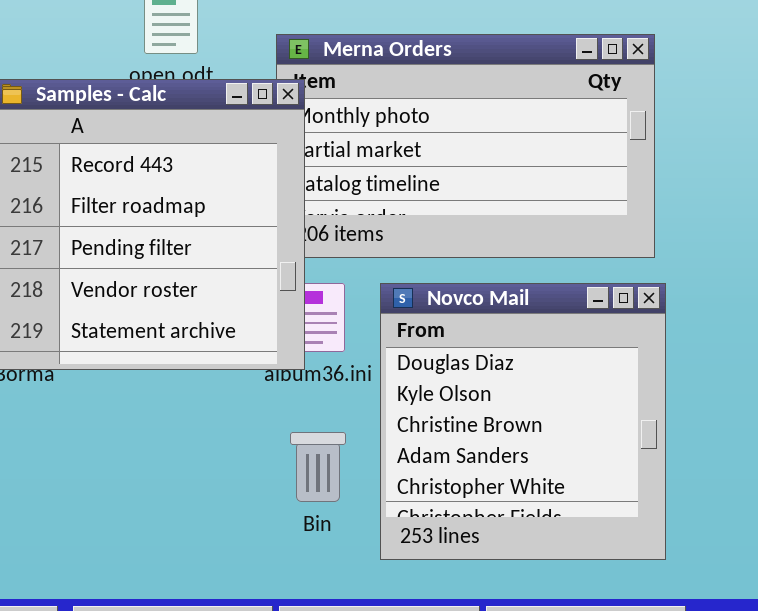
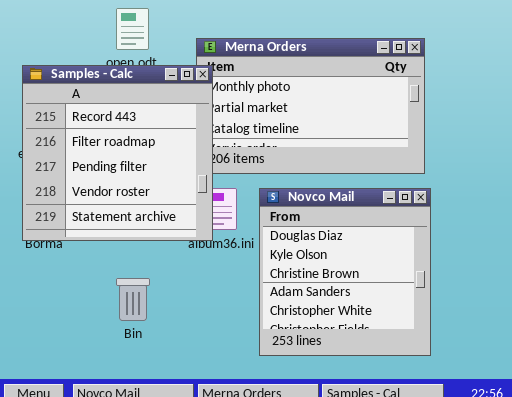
Bin: [290,432,346,502] -> [116,278,150,321], moved

